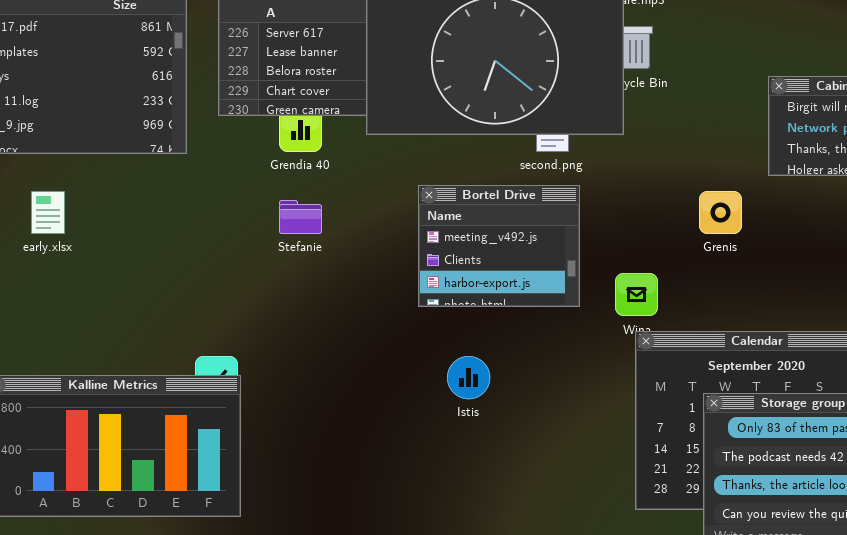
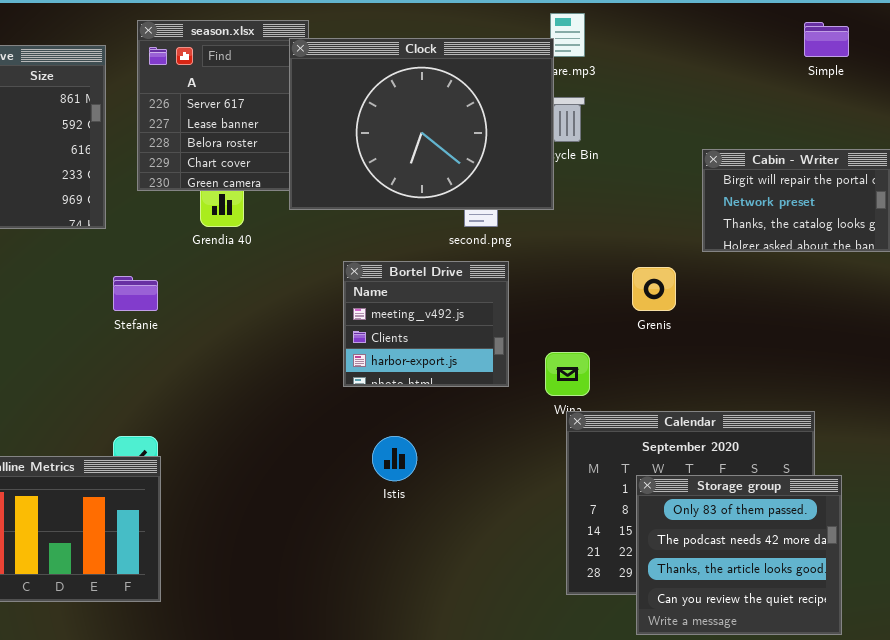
Stefanie: [279,200,322,234] -> [113,276,158,311], moved

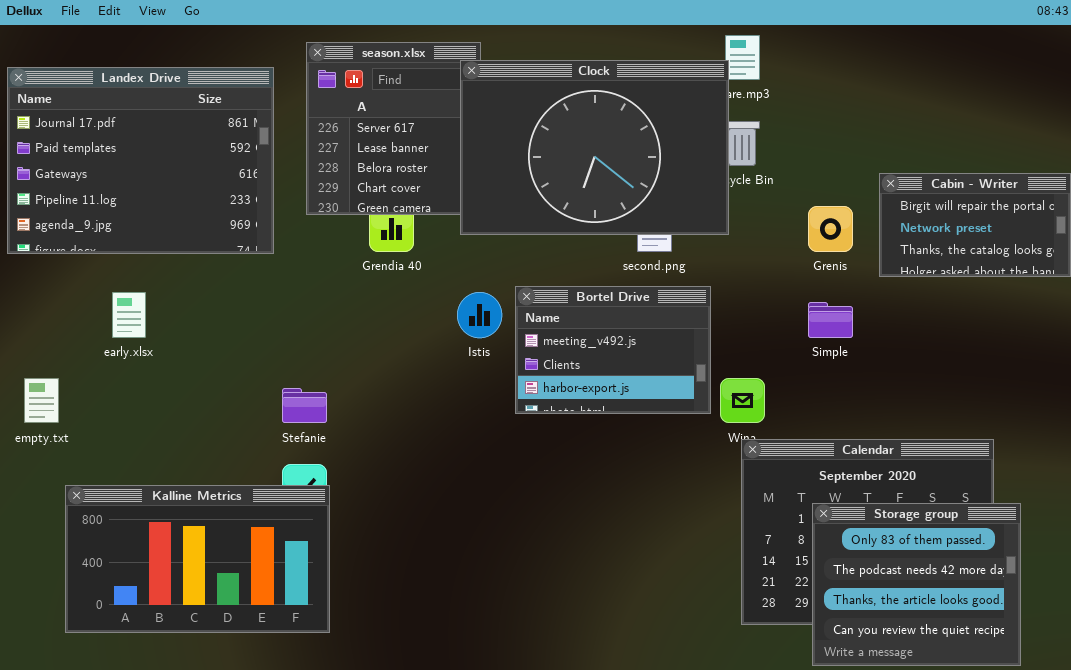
Simple: [804,22,849,57] -> [808,302,853,338], moved
Bortel Drive: [343,261,509,387] -> [515,286,711,414], resized
Grenis: [632,267,676,311] -> [808,206,853,252], moved
Stefanie: [113,276,158,311] -> [282,388,327,423], moved
Istis: [372,436,417,481] -> [457,292,502,338], moved

